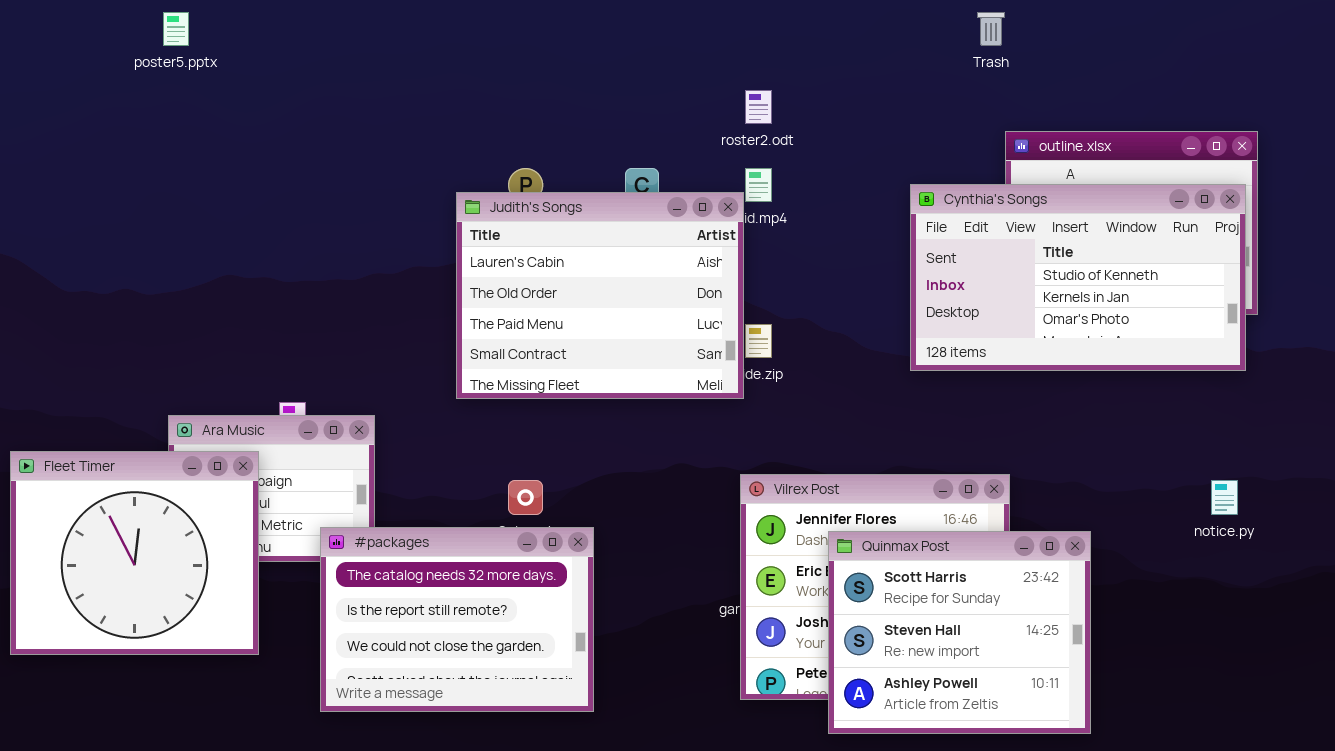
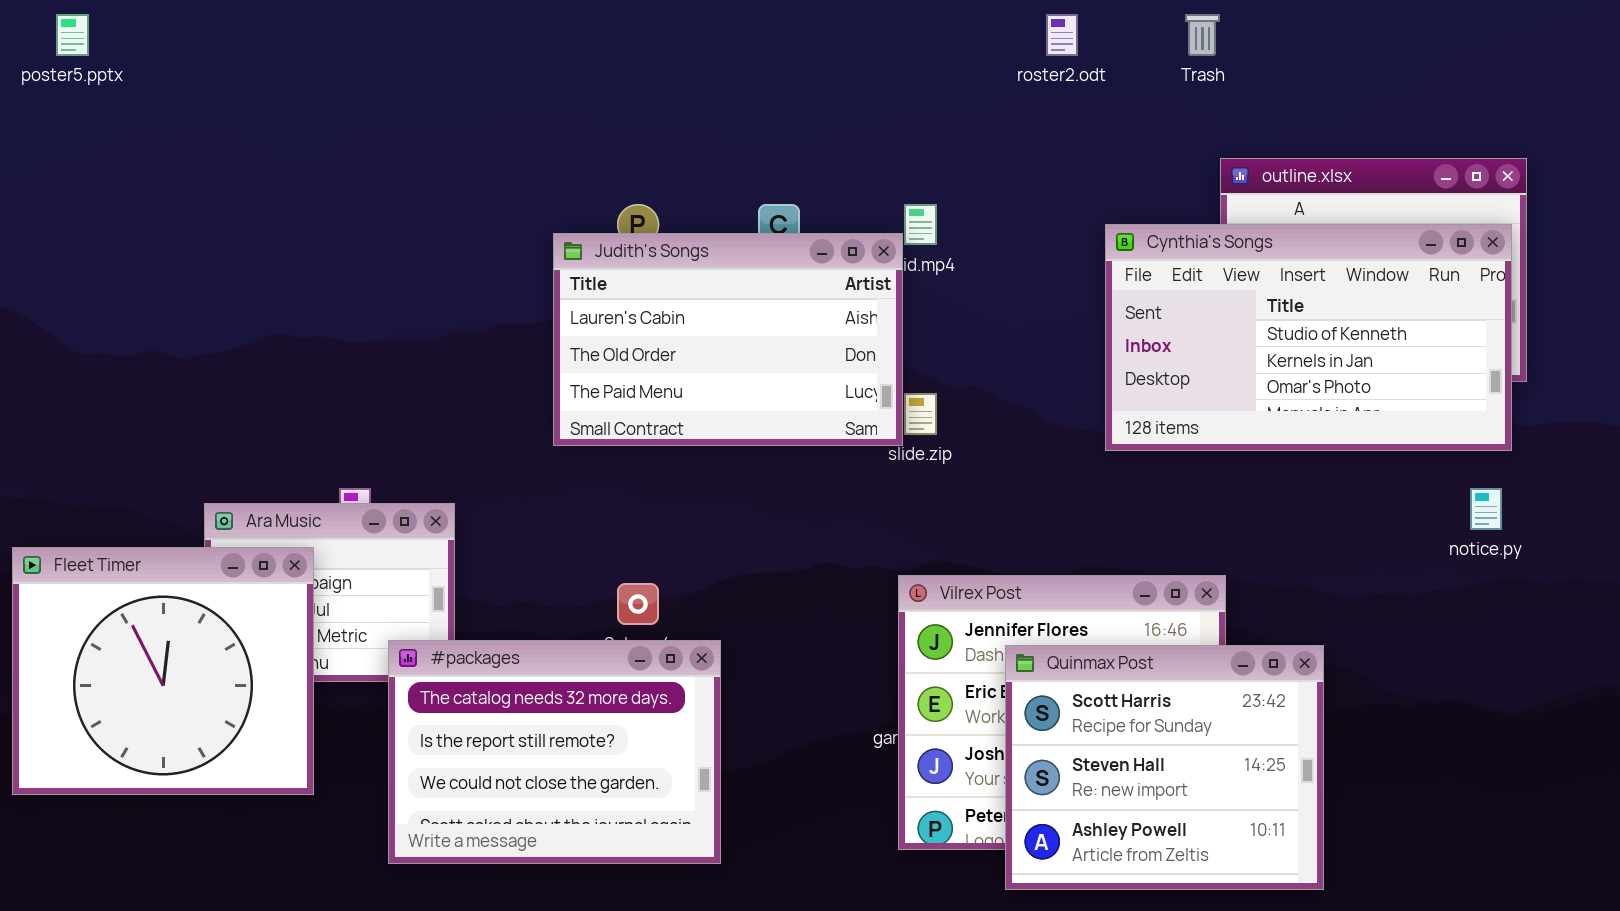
poster5.pptx: [163,12,189,46] -> [56,14,89,56], moved
roster2.odt: [745,90,772,124] -> [1046,14,1078,56], moved
Judith's Songs: [456,192,744,399] -> [553,233,903,446], resized
notice.py: [1211,480,1238,515] -> [1470,488,1502,530], moved

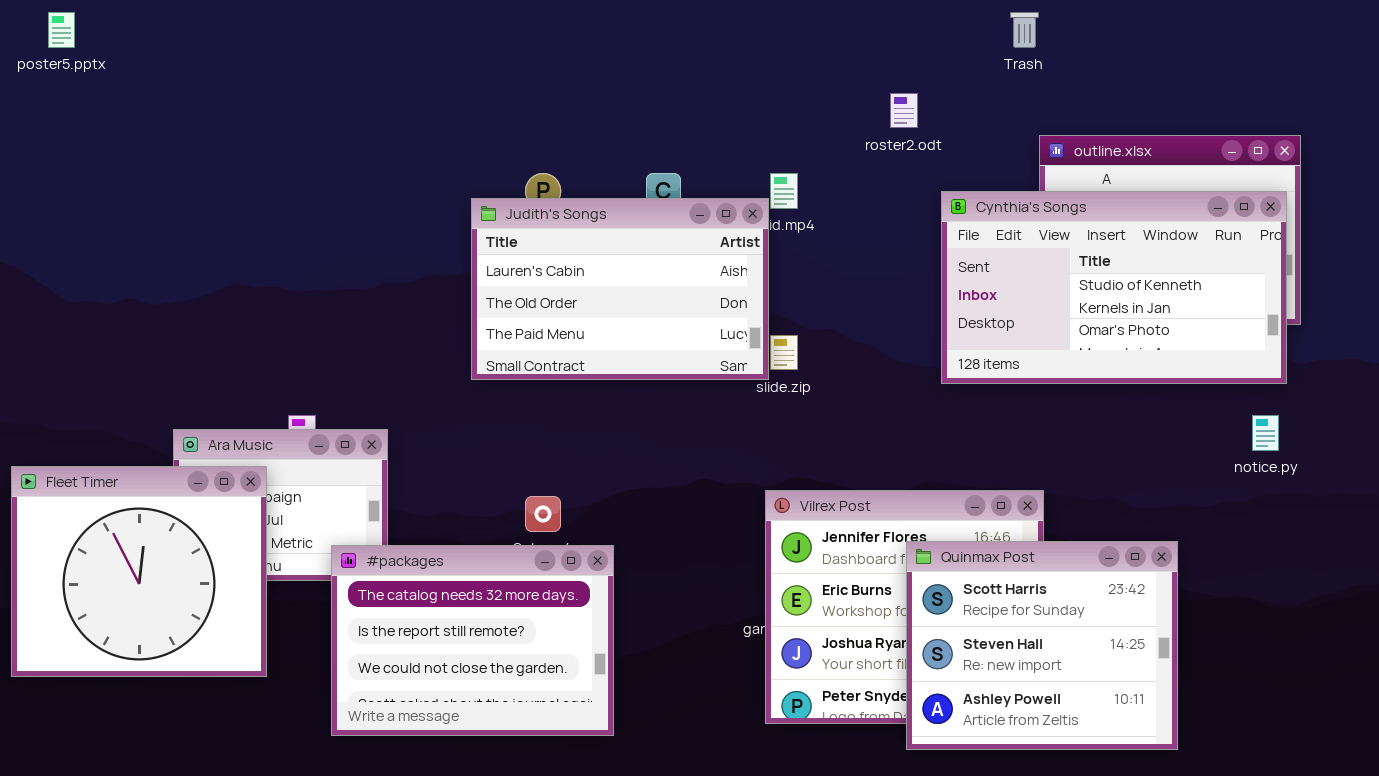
roster2.odt: [1046,14,1078,56] -> [890,93,918,128], moved
Quinmax Post: [1005,645,1324,890] -> [906,541,1178,750], moved

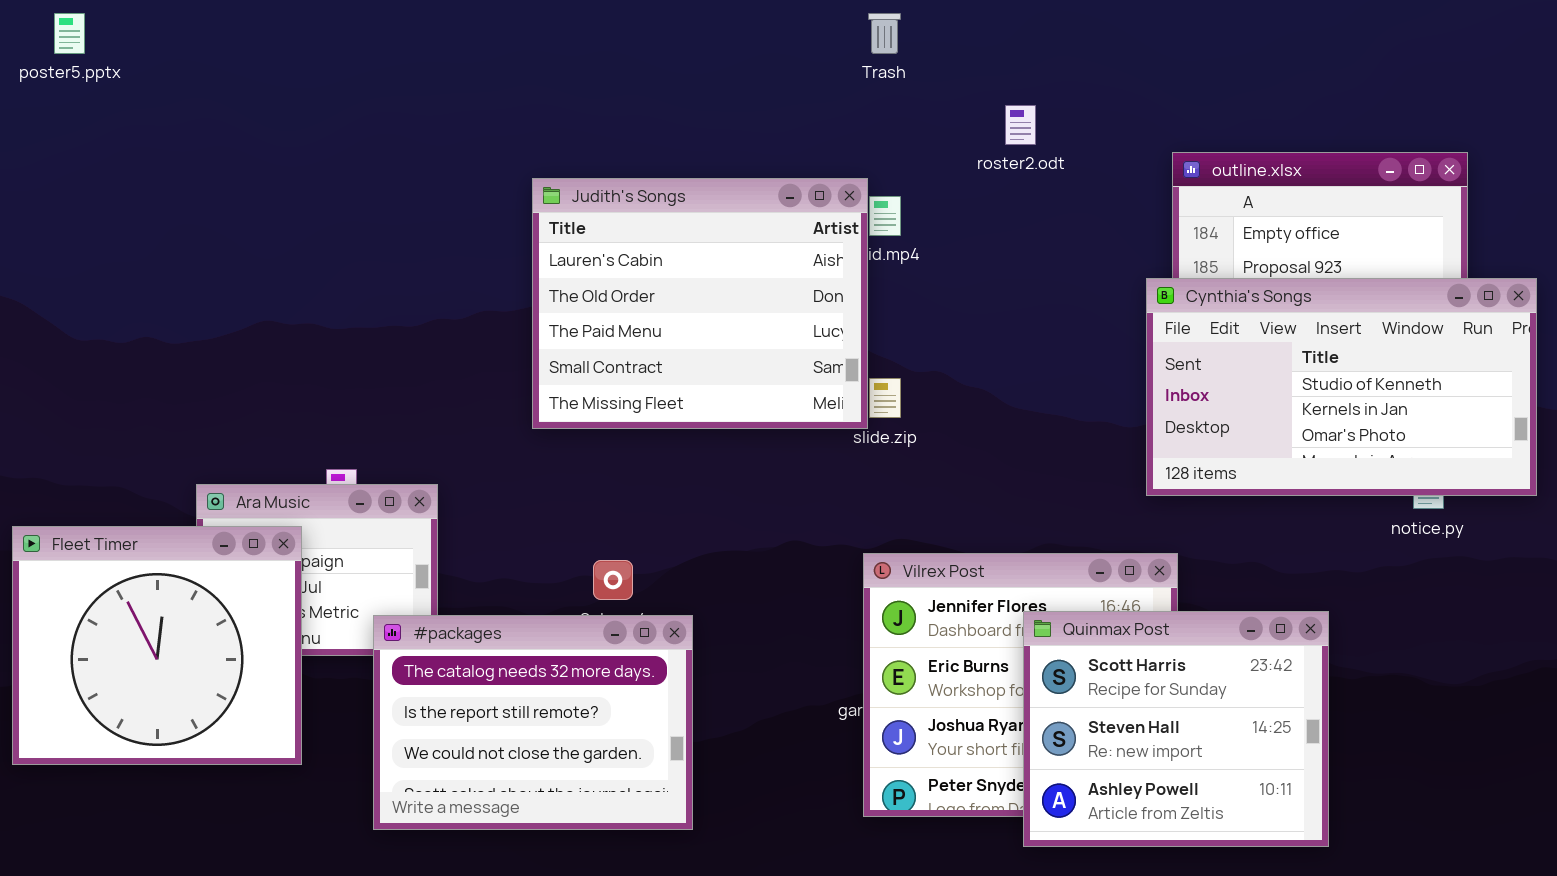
Trash: [1010,12,1039,48] -> [868,13,901,54], moved
Cynthia's Songs: [941,191,1287,384] -> [1146,278,1537,496], moved
Judith's Songs: [471,198,769,380] -> [532,178,868,429], resized

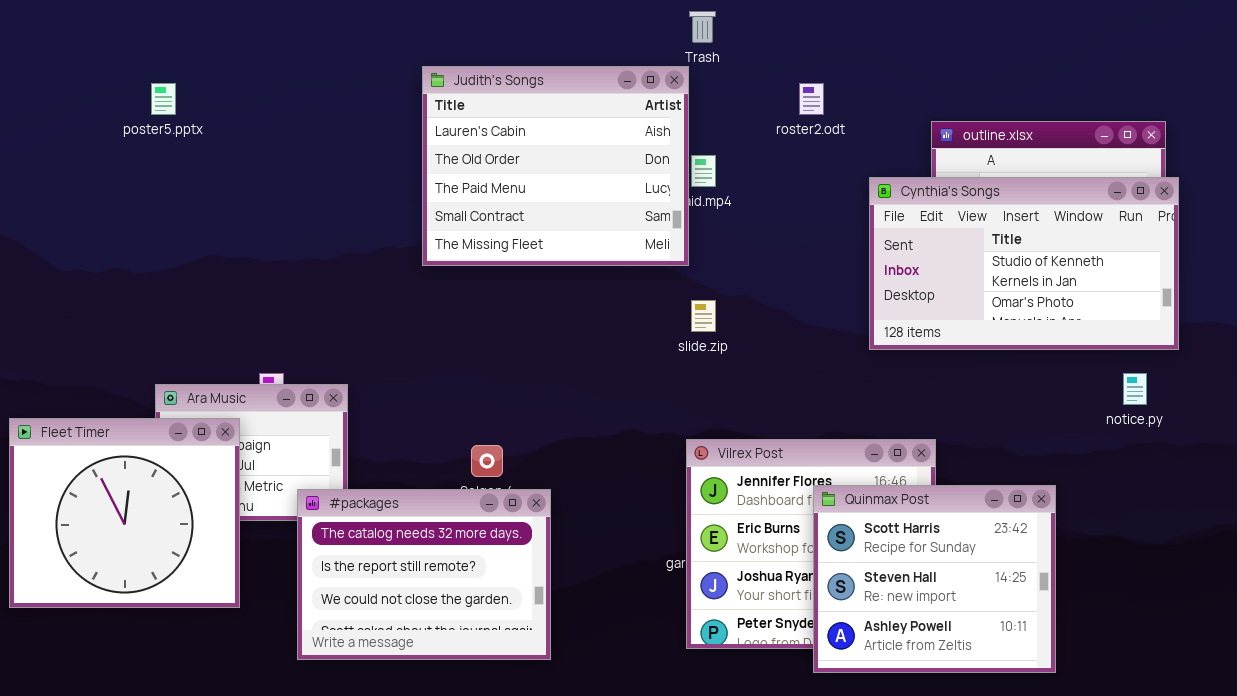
poster5.pptx: [54,13,85,54] -> [151,83,176,115], moved
Judith's Songs: [532,178,868,429] -> [422,66,689,266], moved
Cynthia's Songs: [1146,278,1537,496] -> [869,177,1179,350], moved

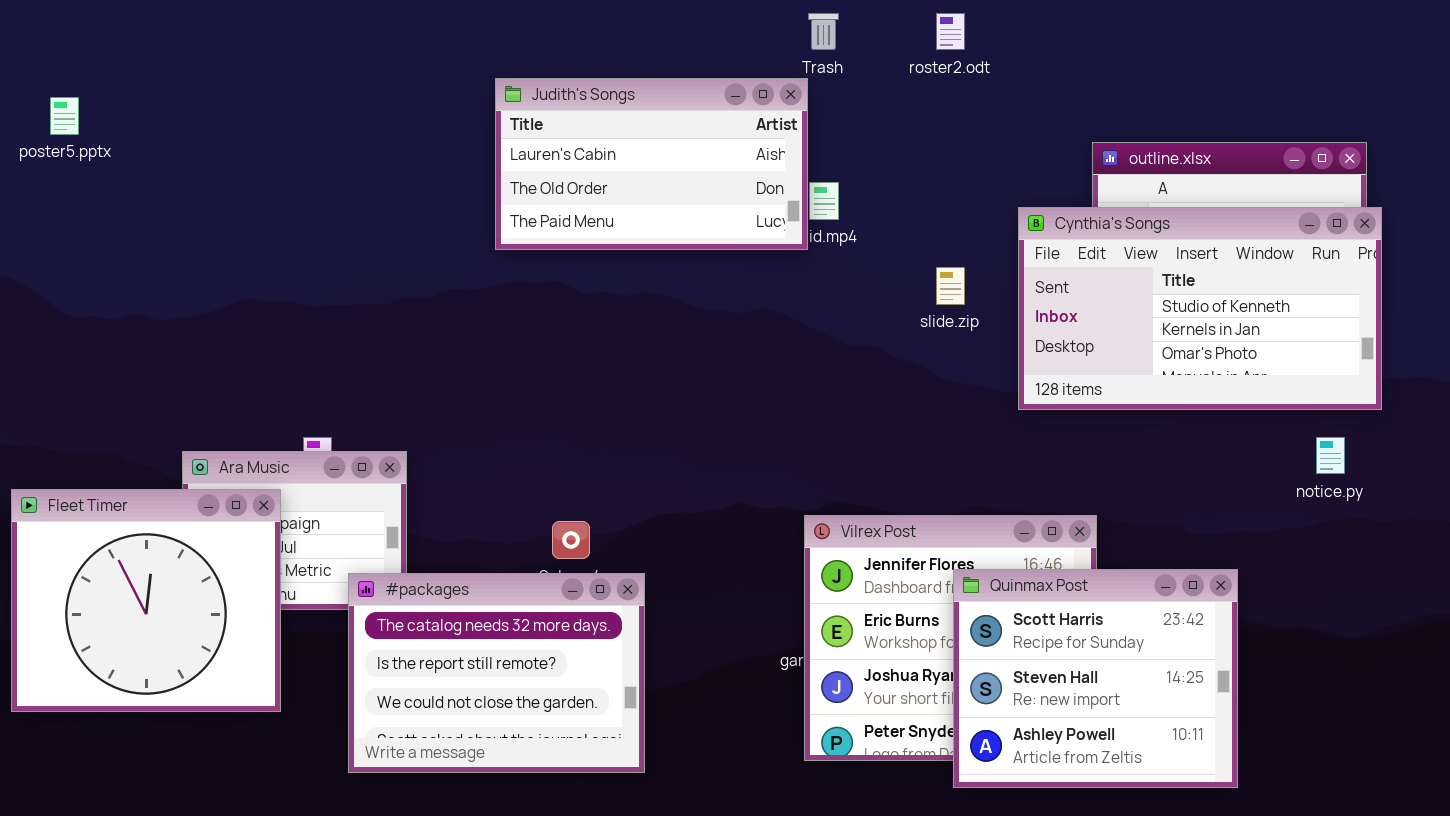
Judith's Songs: [422,66,689,266] -> [495,78,808,250], resized
poster5.pptx: [151,83,176,115] -> [50,97,79,135], moved
roster2.odt: [799,83,824,115] -> [936,13,965,50], moved
slide.zip: [691,300,716,332] -> [936,267,965,305], moved

